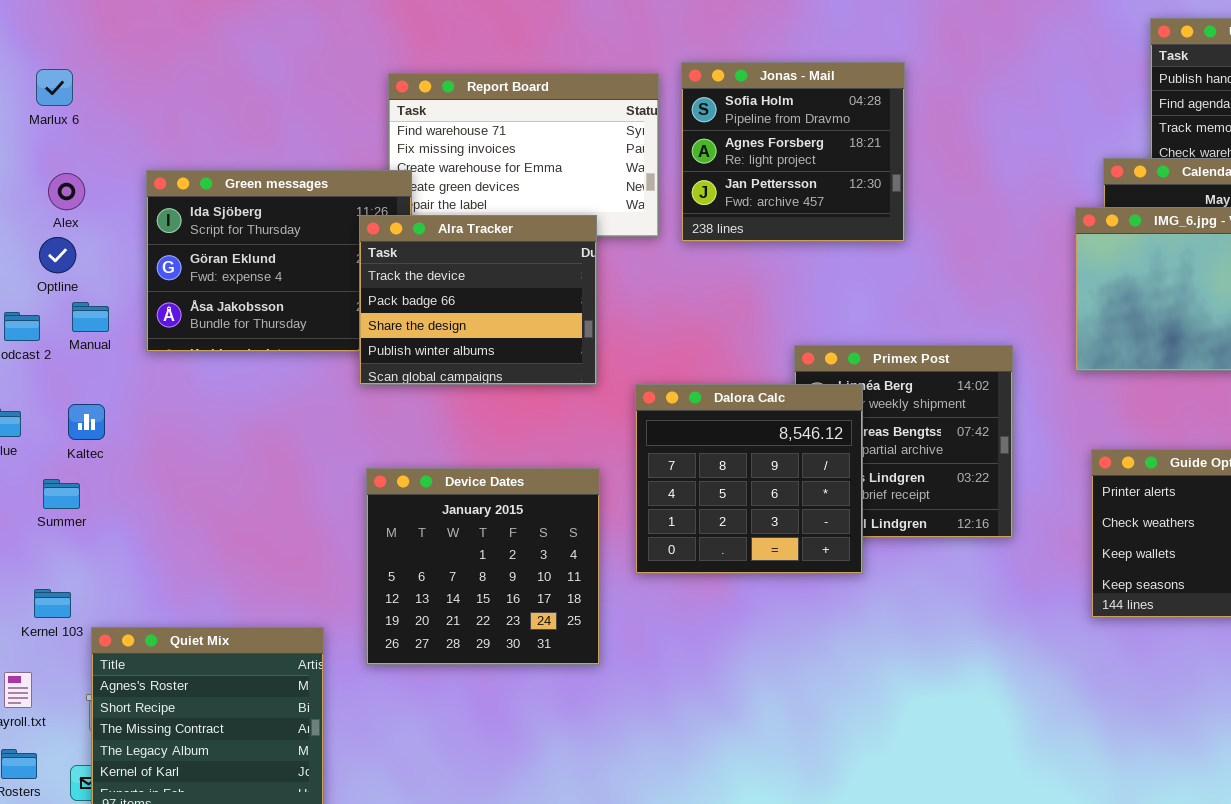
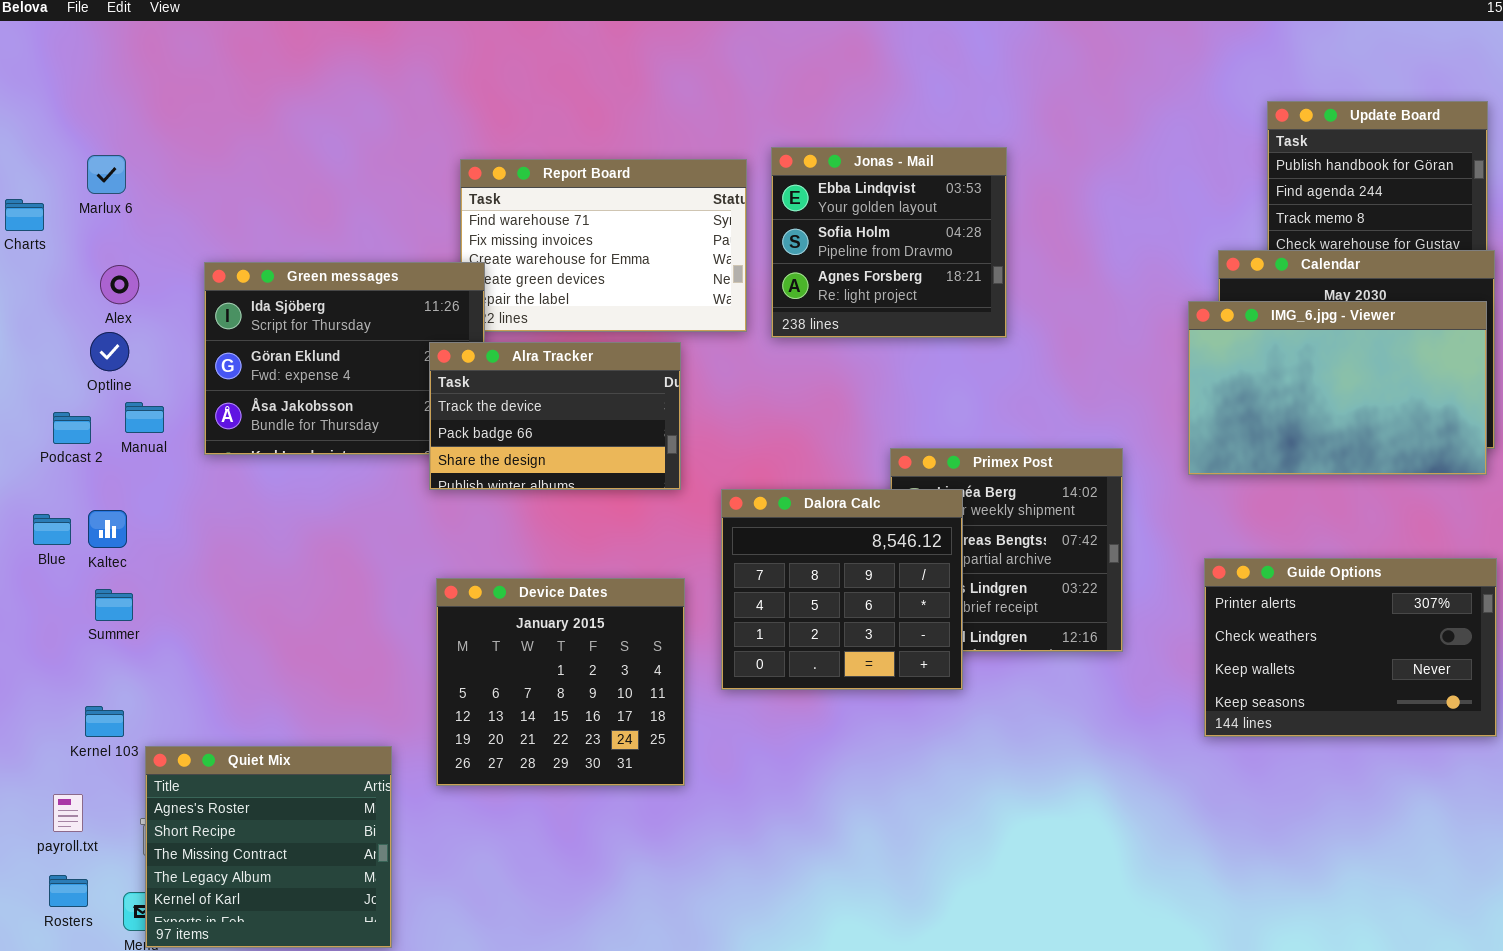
Jonas - Mail: [681,62,905,242] -> [771,147,1007,338], scrolled up 1 row
Alra Tracker: [359,215,597,385] -> [429,342,681,490], resized
Kaltec: [68,404,105,440] -> [88,510,127,548], moved

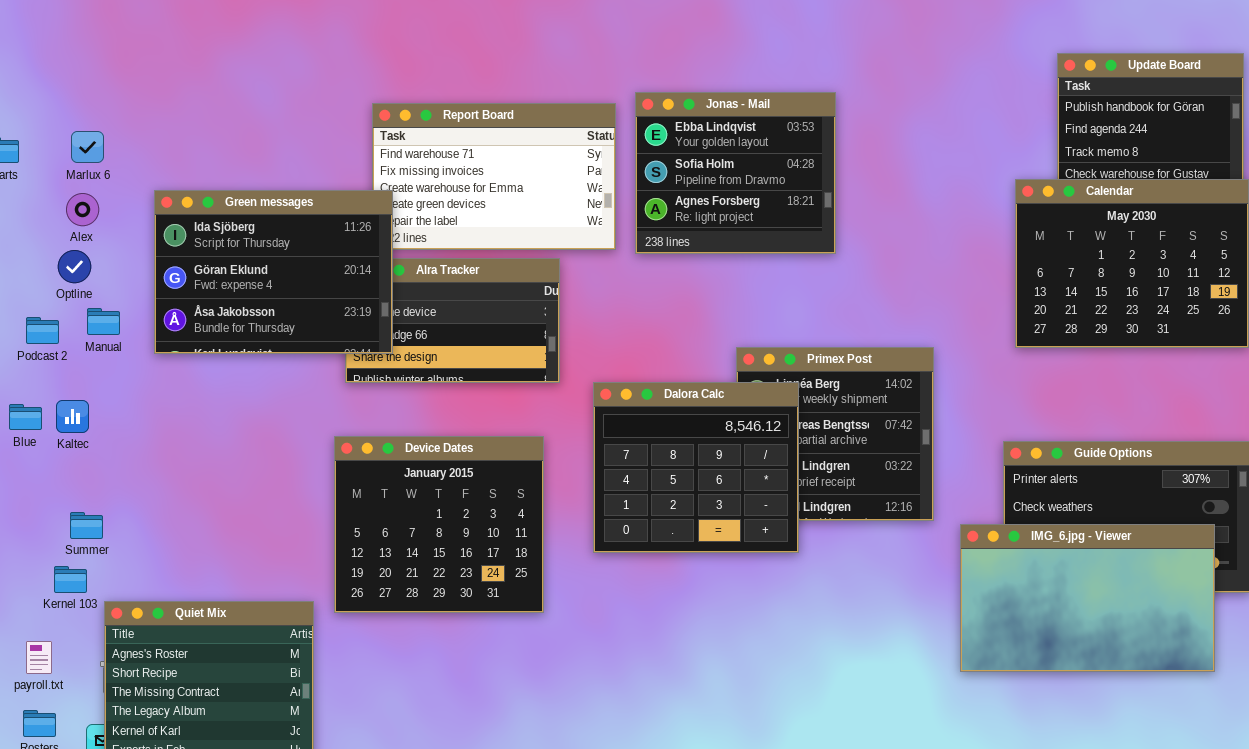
Marlux 6: [87,155,126,194] -> [71,131,104,163], moved
Green messages: [204,262,485,455] -> [154,190,393,354], raised
IMG_6.jpg - Viewer: [1188,301,1487,475] -> [960,524,1215,672], moved
Device Dates: [436,578,685,786] -> [334,436,544,613], moved
Summer: [95,589,133,621] -> [70,512,103,539], moved

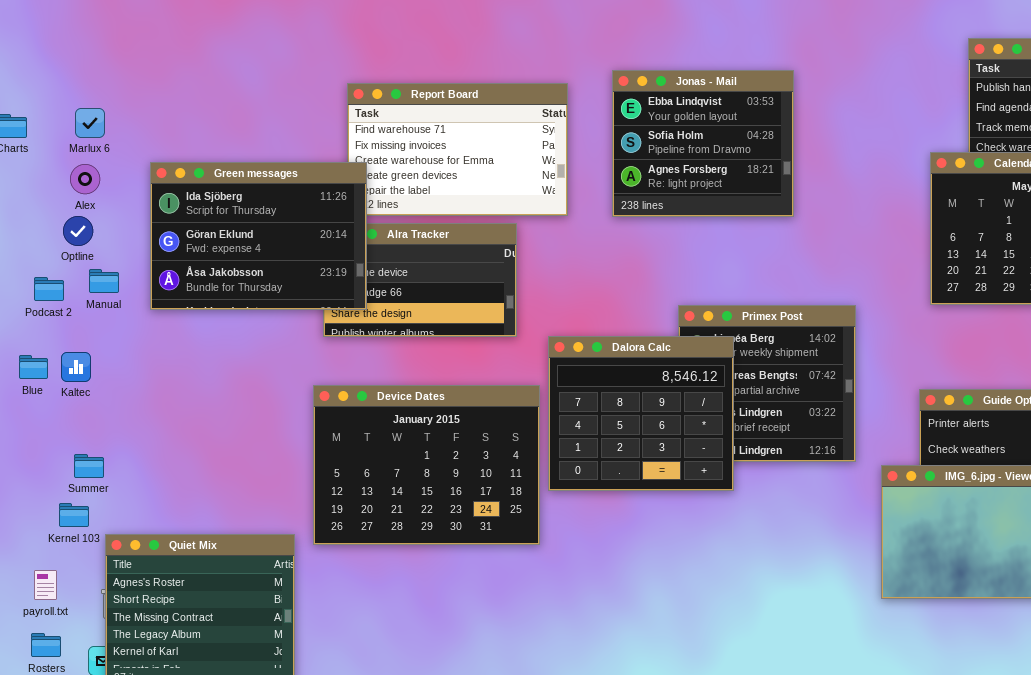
Jonas - Mail: [635,92,836,254] -> [612,70,794,217], moved
Device Dates: [334,436,544,613] -> [313,385,540,545], resized

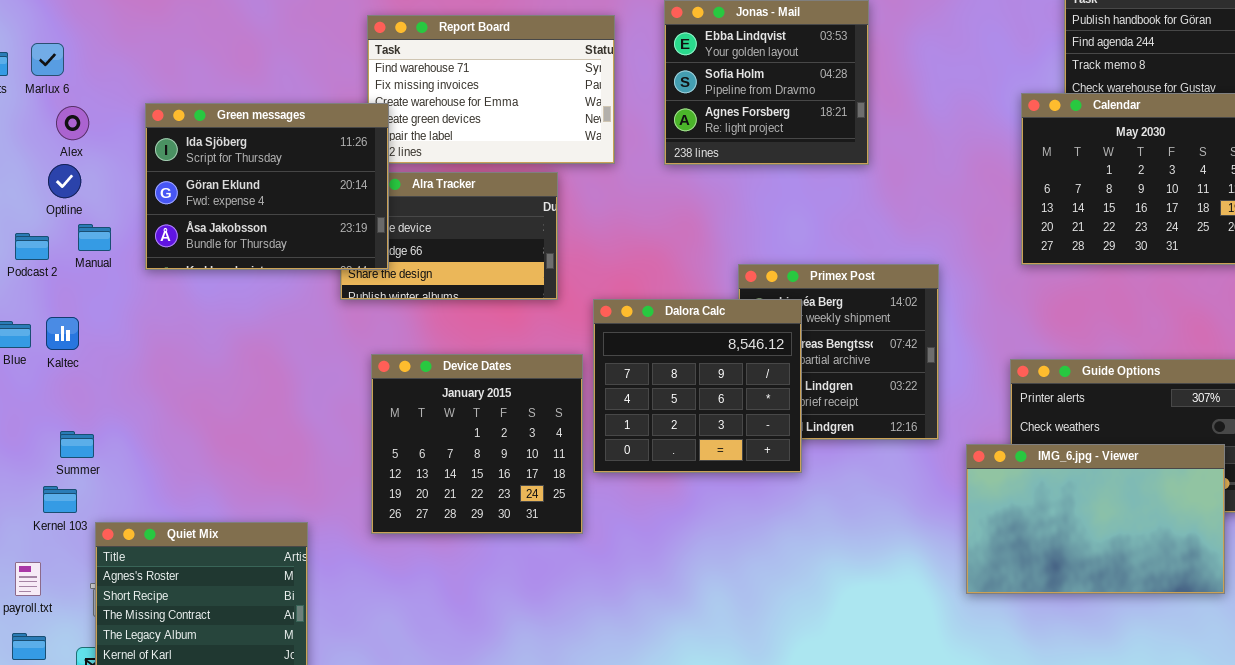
Marlux 6: [75,108,105,138] -> [31,43,64,76], moved
Device Dates: [313,385,540,545] -> [371,354,583,534], resized

